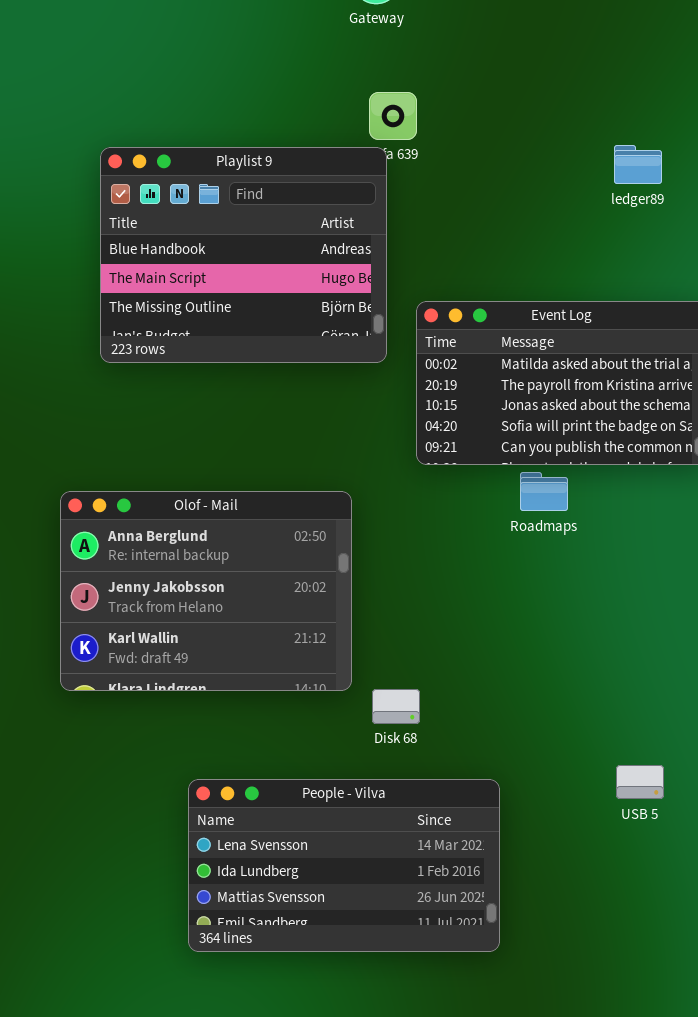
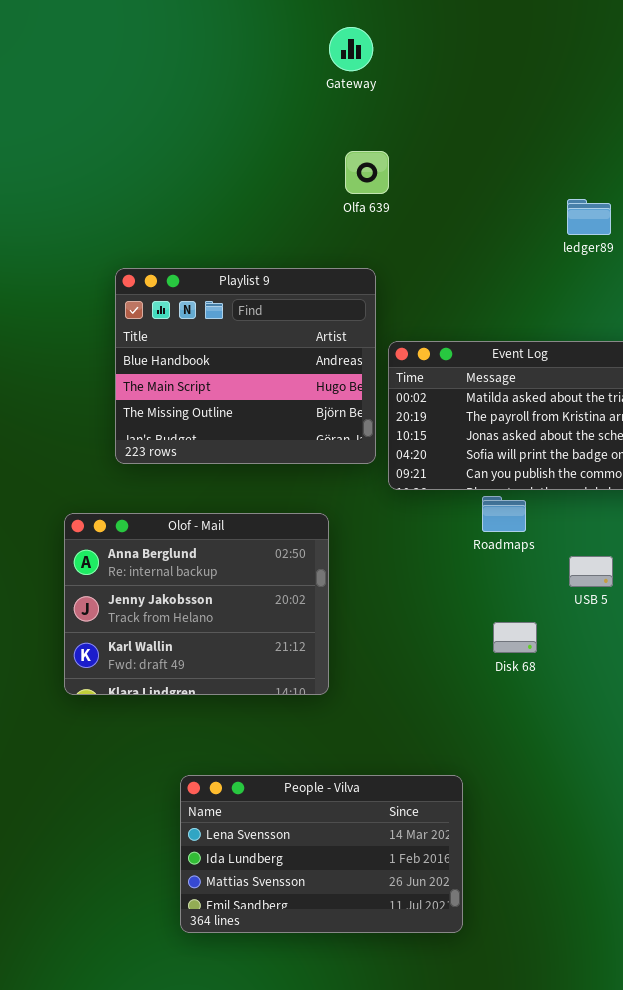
Playlist 9: [100,147,387,363] -> [115,268,376,464], moved
Disk 68: [372,689,420,724] -> [493,622,537,653], moved
USB 5: [616,765,664,799] -> [569,556,613,587], moved

